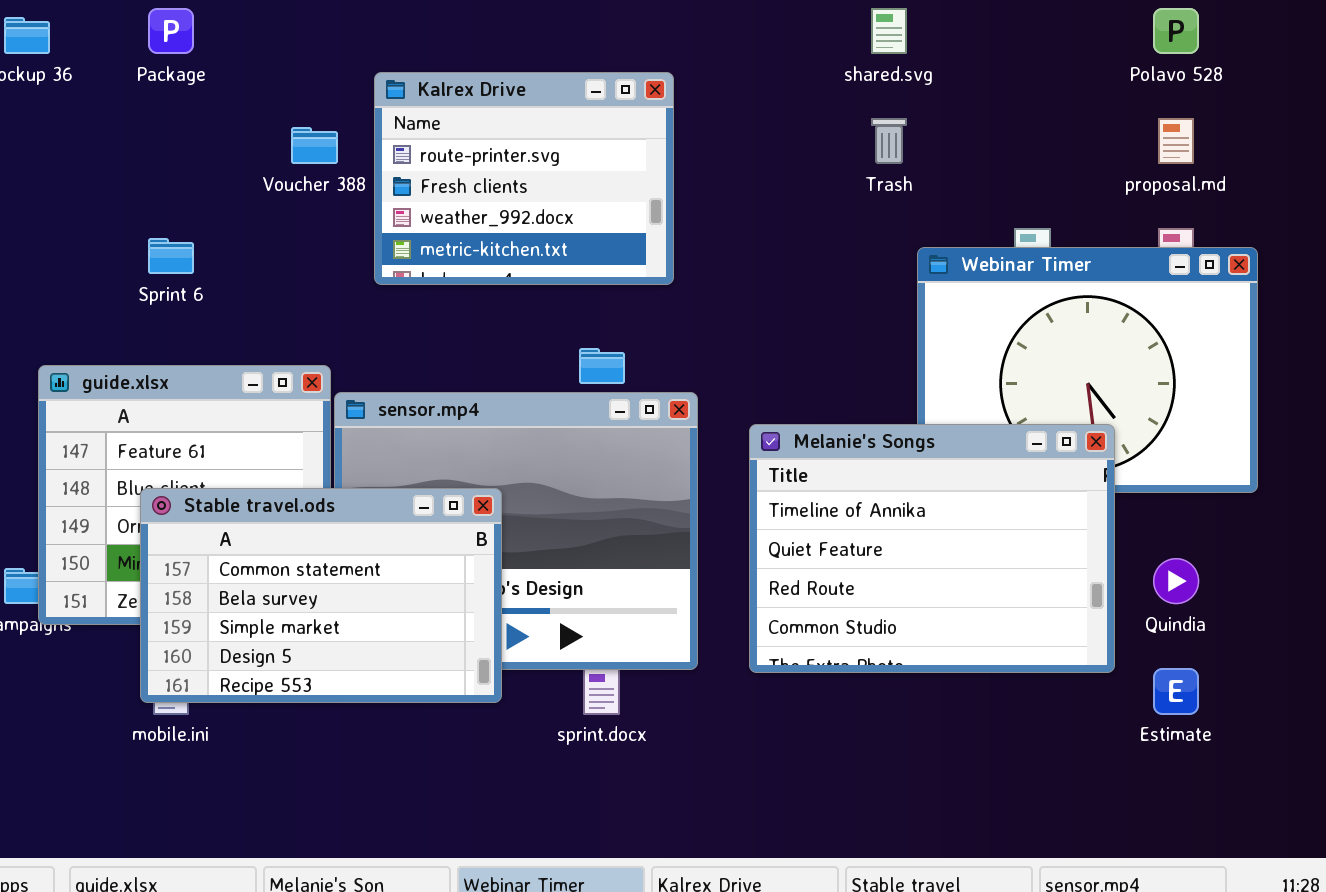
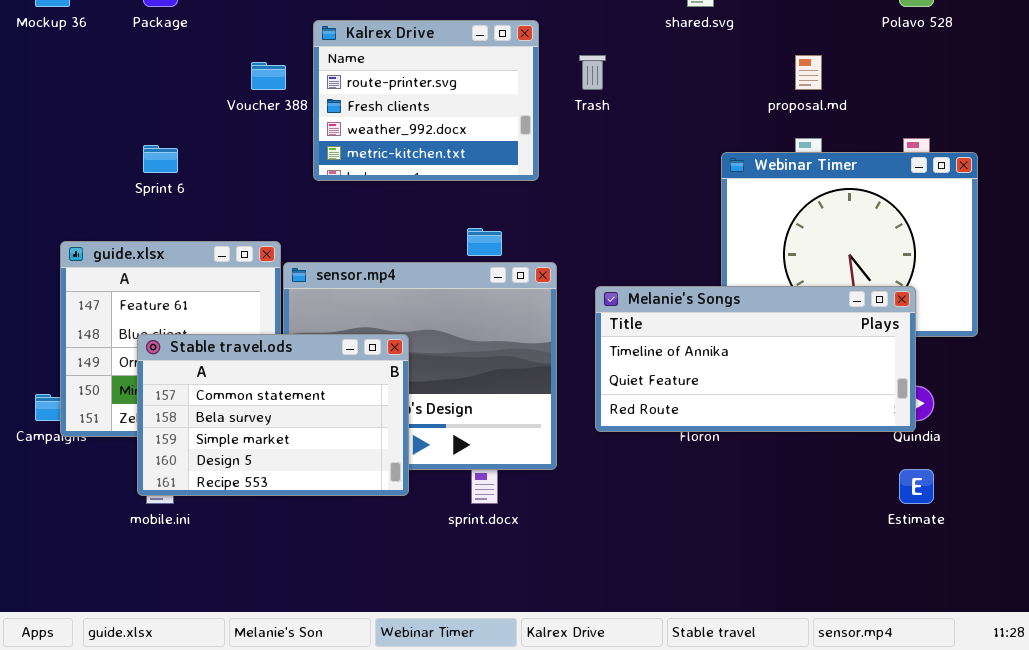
Trash: [871,118,907,164] -> [579,55,606,90], moved
proposal.md: [1158,118,1194,164] -> [795,55,822,90], moved
Melanie's Songs: [749,424,1115,673] -> [595,286,916,432], resized

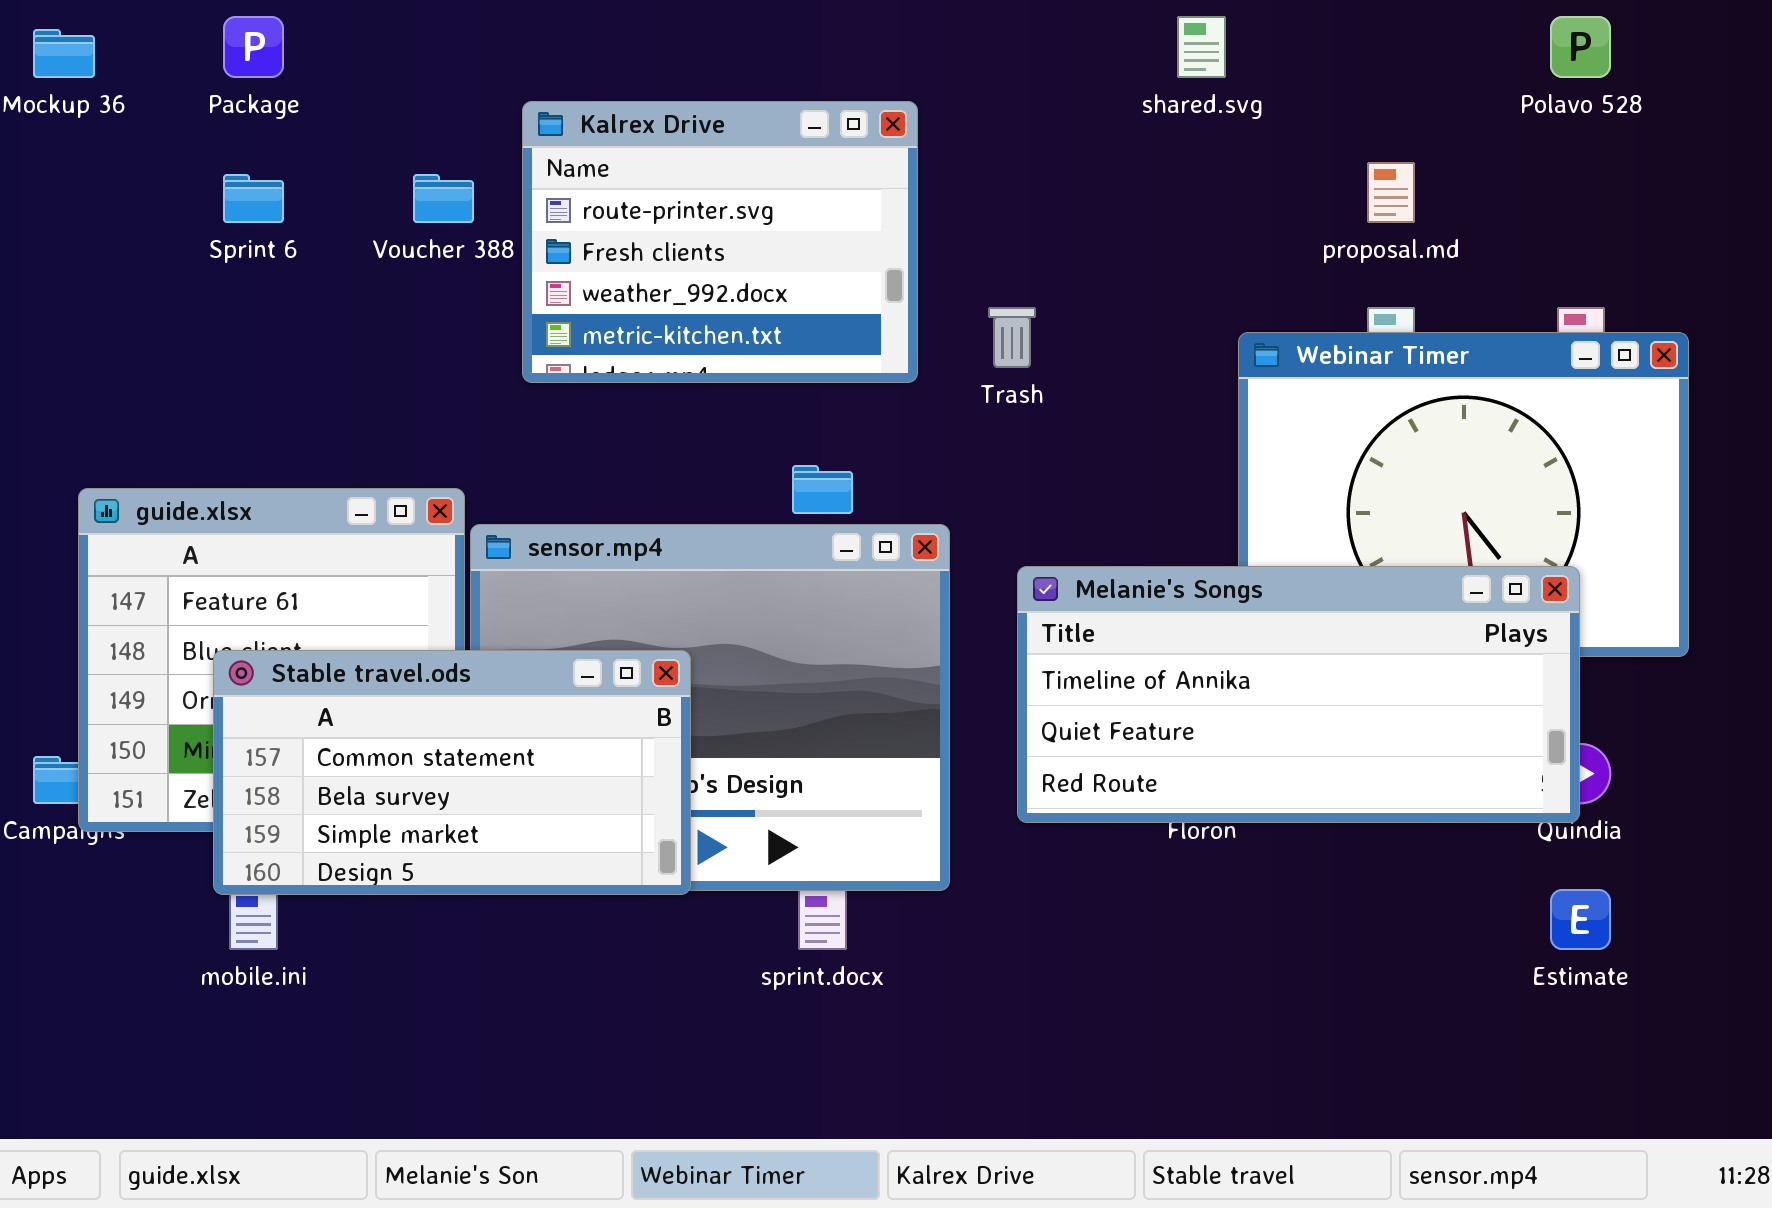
Trash: [579,55,606,90] -> [988,307,1036,368], moved
Sprint 6: [143,145,178,173] -> [223,174,284,223], moved
Stable travel.ods: [137,334,409,496] -> [213,650,691,895], resized

